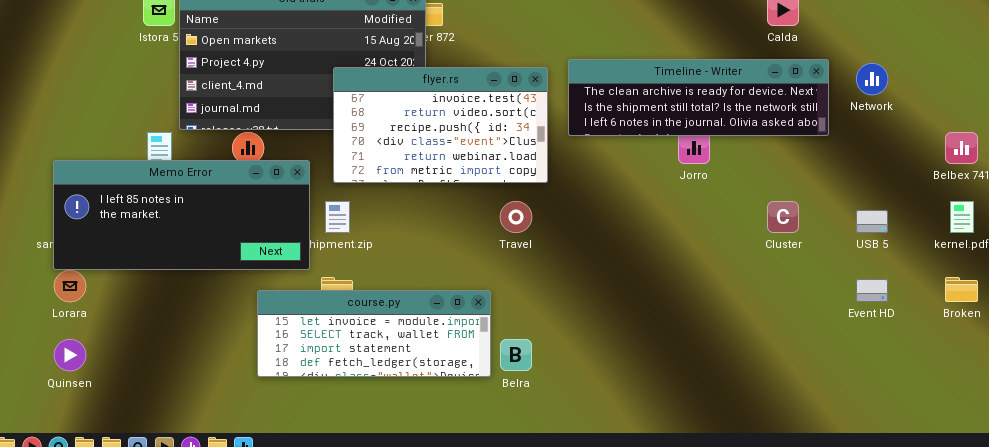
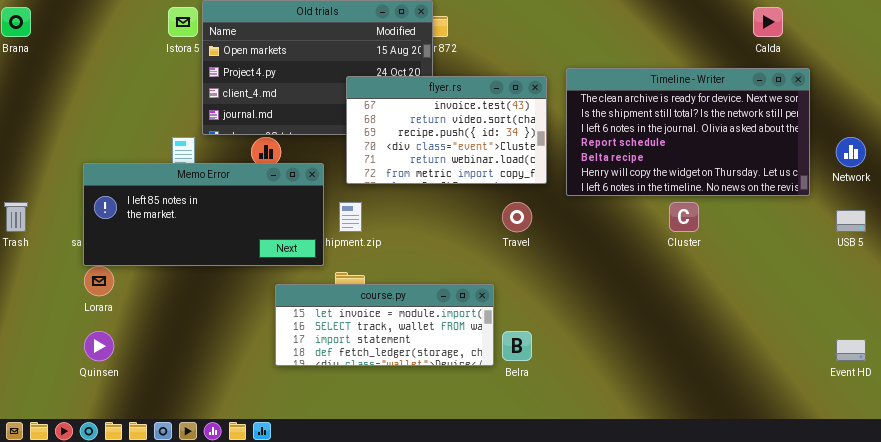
Timeline - Writer: [568,59,829,136] -> [566,68,810,196], resized
Network: [856,63,888,95] -> [836,137,866,167], moved
Cluster: [767,201,799,233] -> [669,202,699,232], moved
Event HD: [856,279,888,302] -> [836,339,866,361], moved

